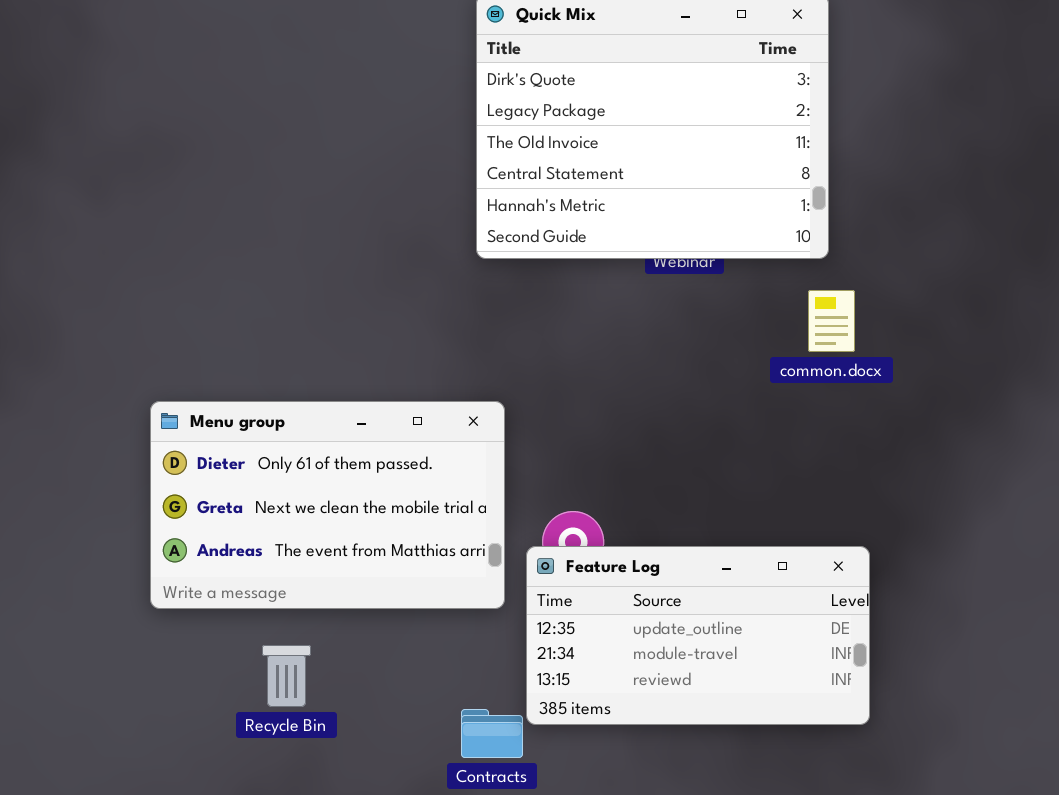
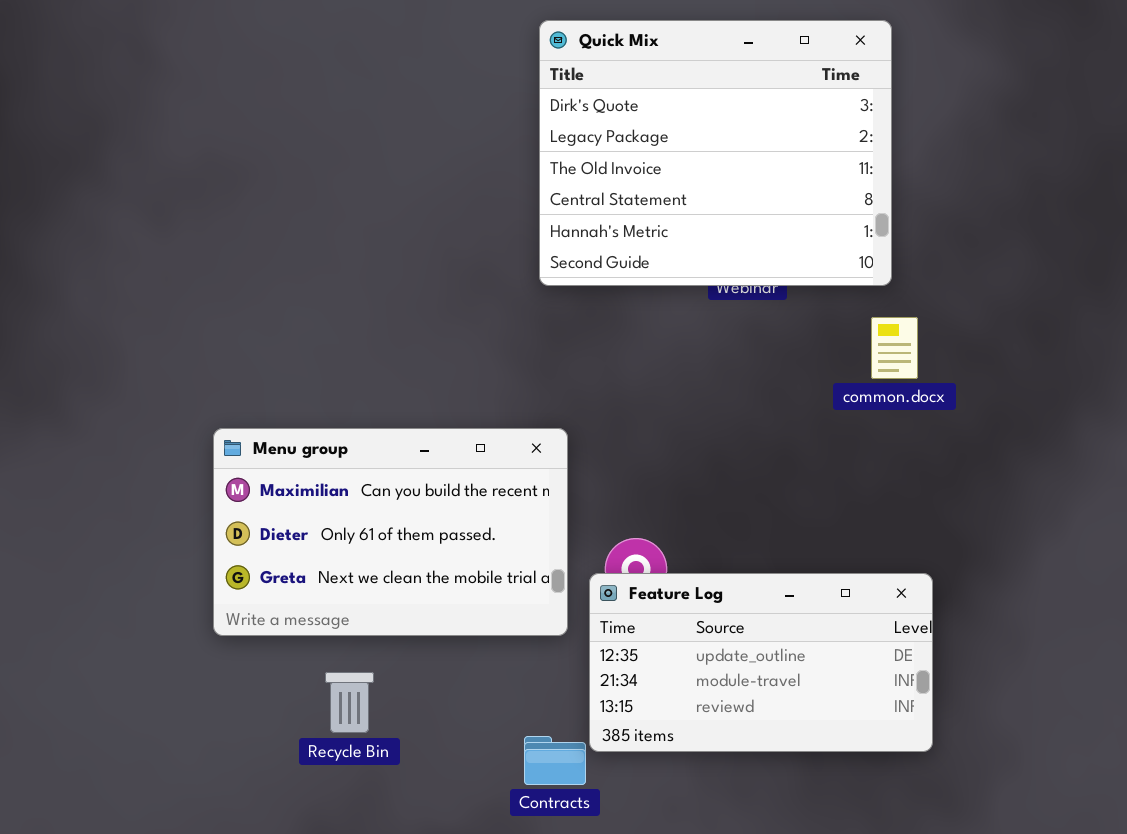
Menu group: [150,401,505,609] -> [213,428,568,636], scrolled up 1 row

